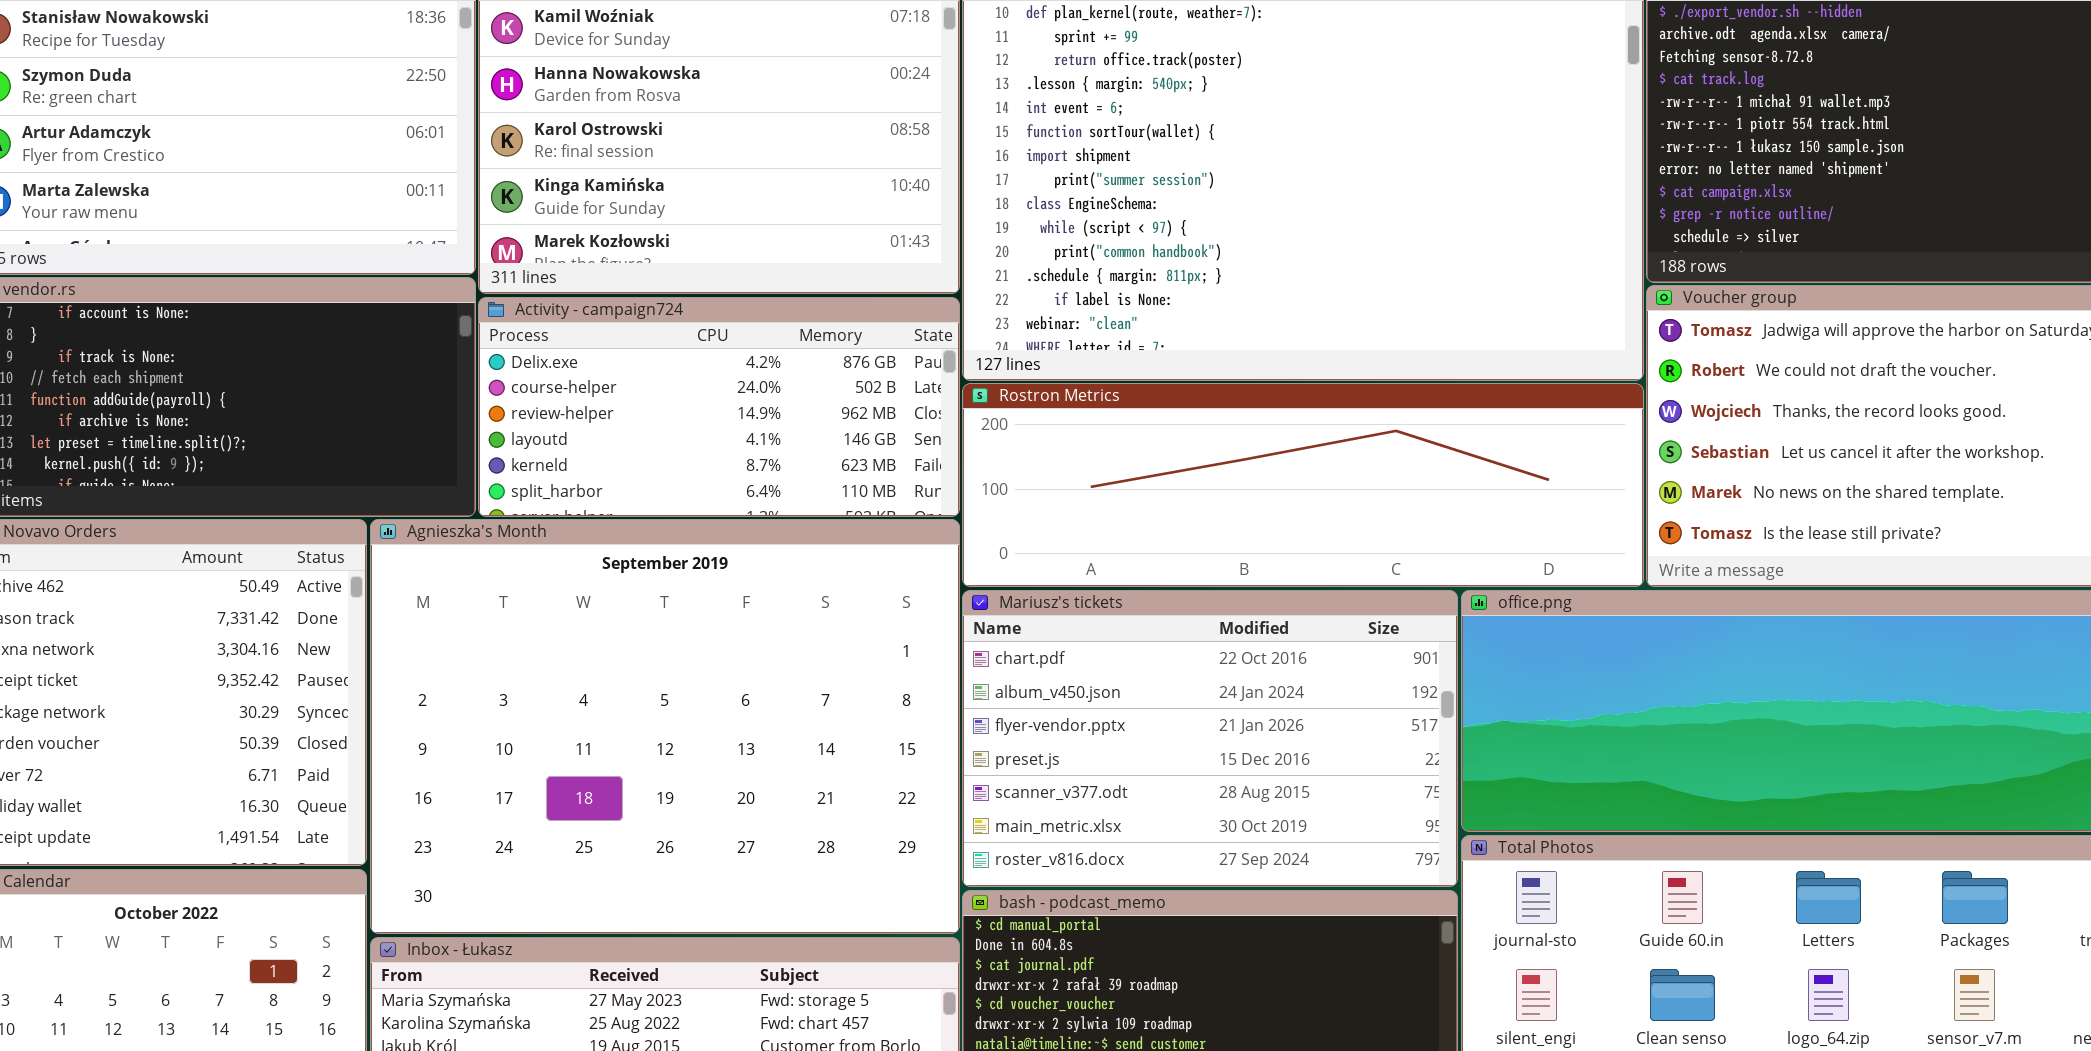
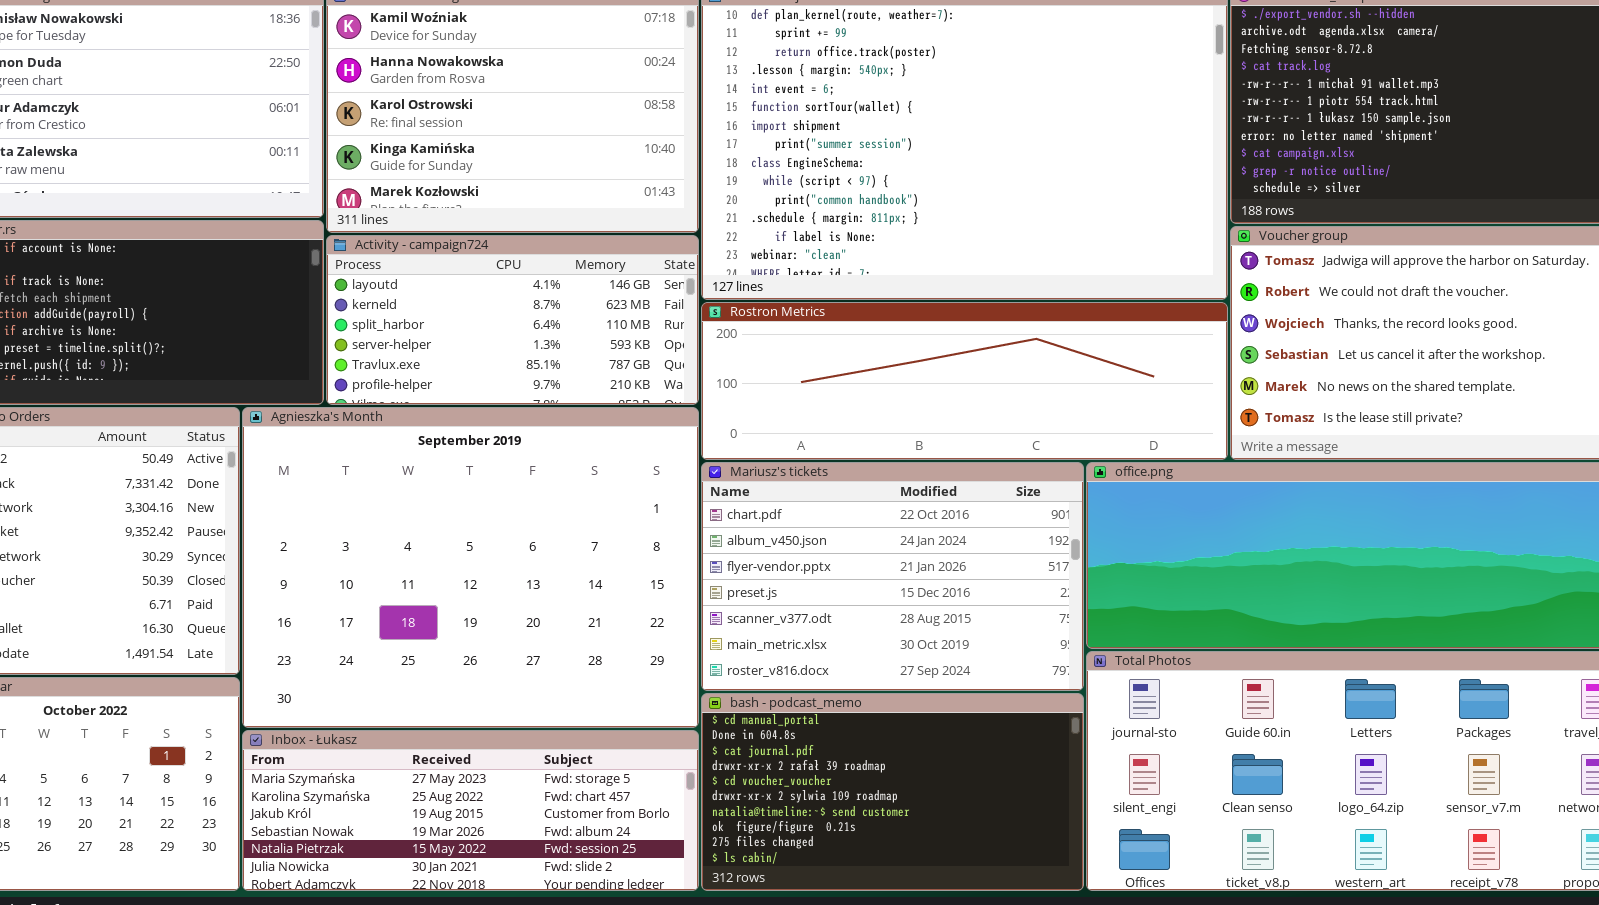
Activity - campaign724: [478,297,960,517] -> [326,235,699,405], scrolled down 3 rows

